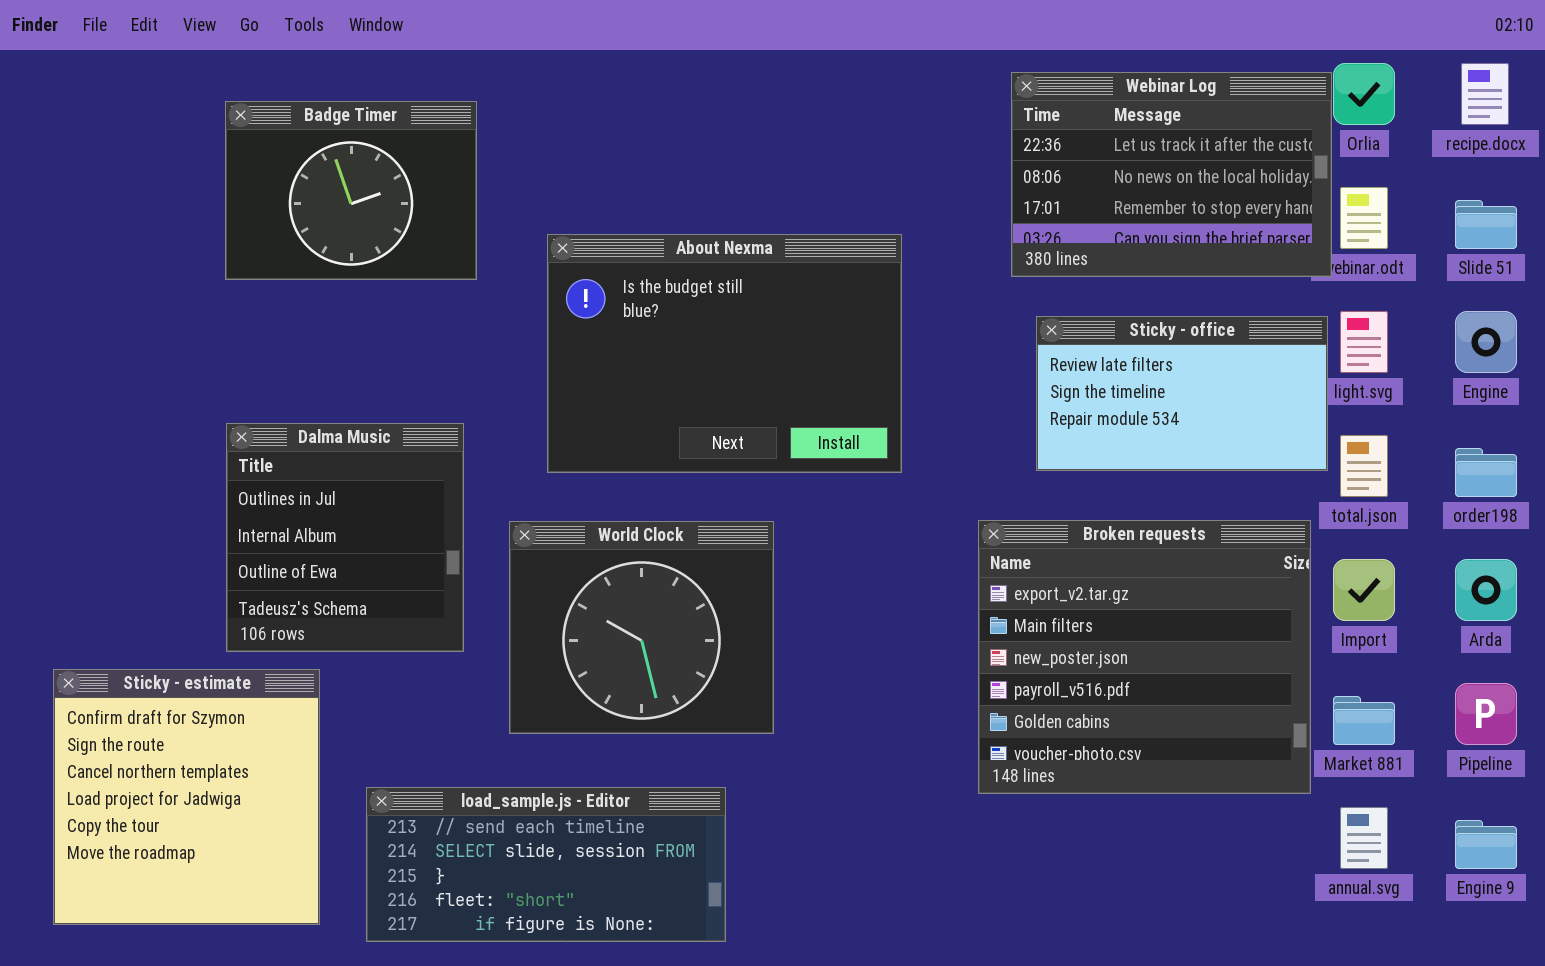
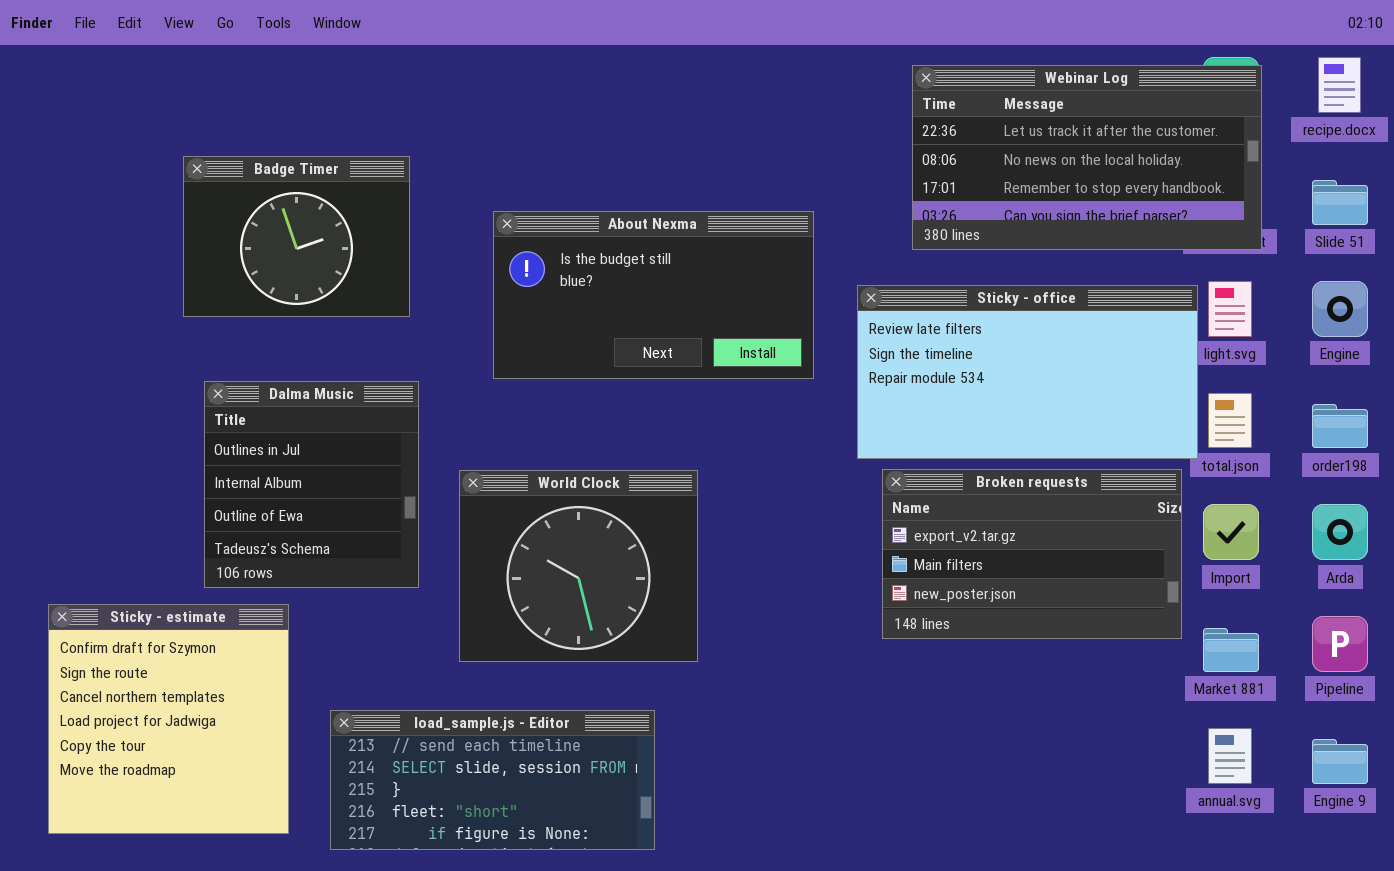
Webinar Log: [1011,72,1332,277] -> [912,65,1262,250], resized
Badge Timer: [225,101,477,280] -> [183,156,410,317], moved
About Nexma: [547,234,902,473] -> [493,211,814,379], resized
Sticky - office: [1036,316,1328,471] -> [857,285,1198,459], resized
Broken requests: [978,520,1311,794] -> [882,469,1182,639], resized

